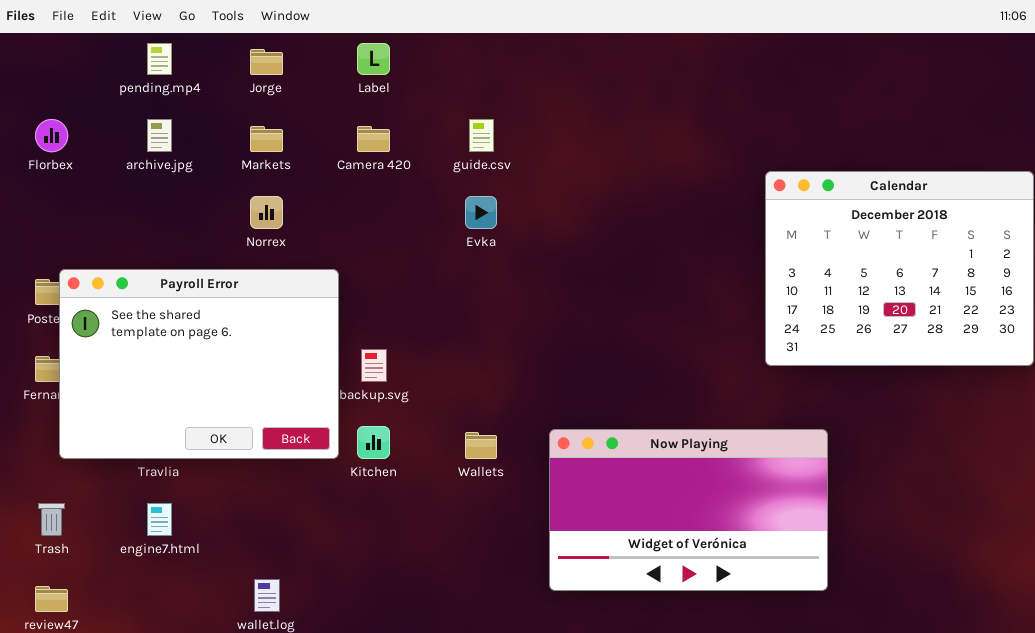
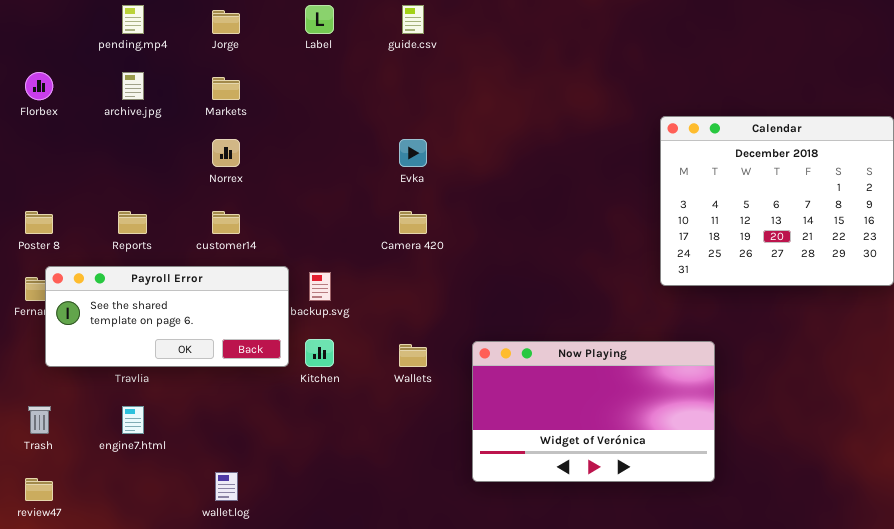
guide.csv: [469,119,494,152] -> [402,5,424,34], moved
Camera 420: [357,126,390,152] -> [399,211,427,234], moved
Payroll Error: [59,269,339,459] -> [45,266,289,367], resized

